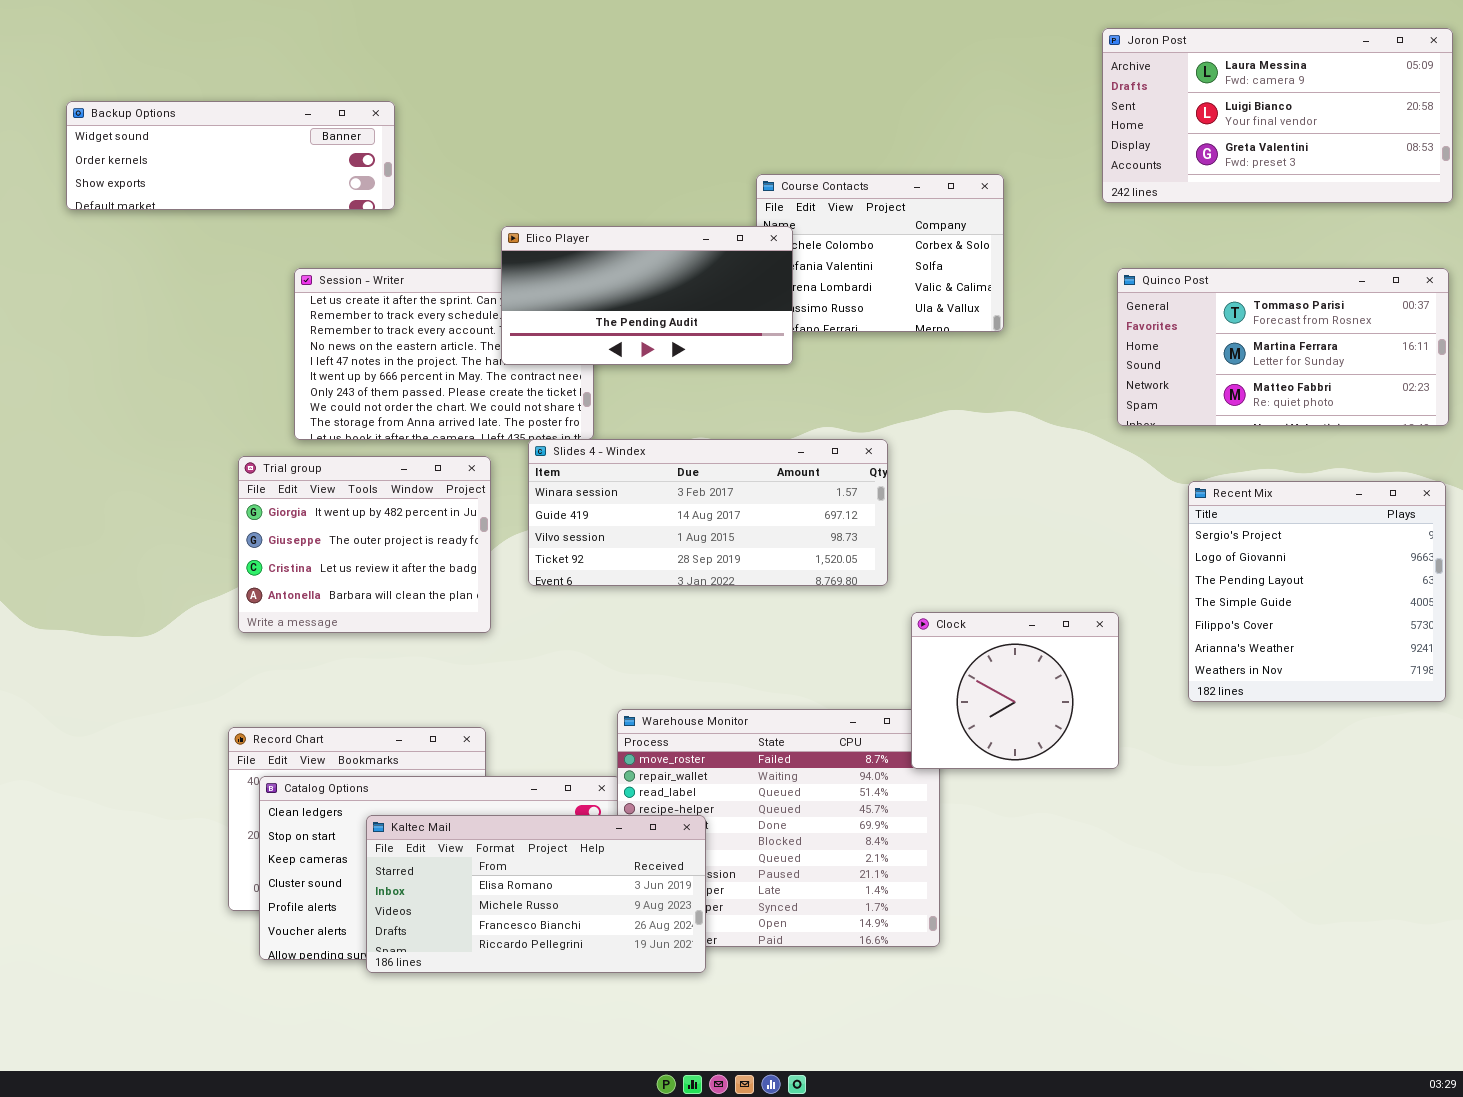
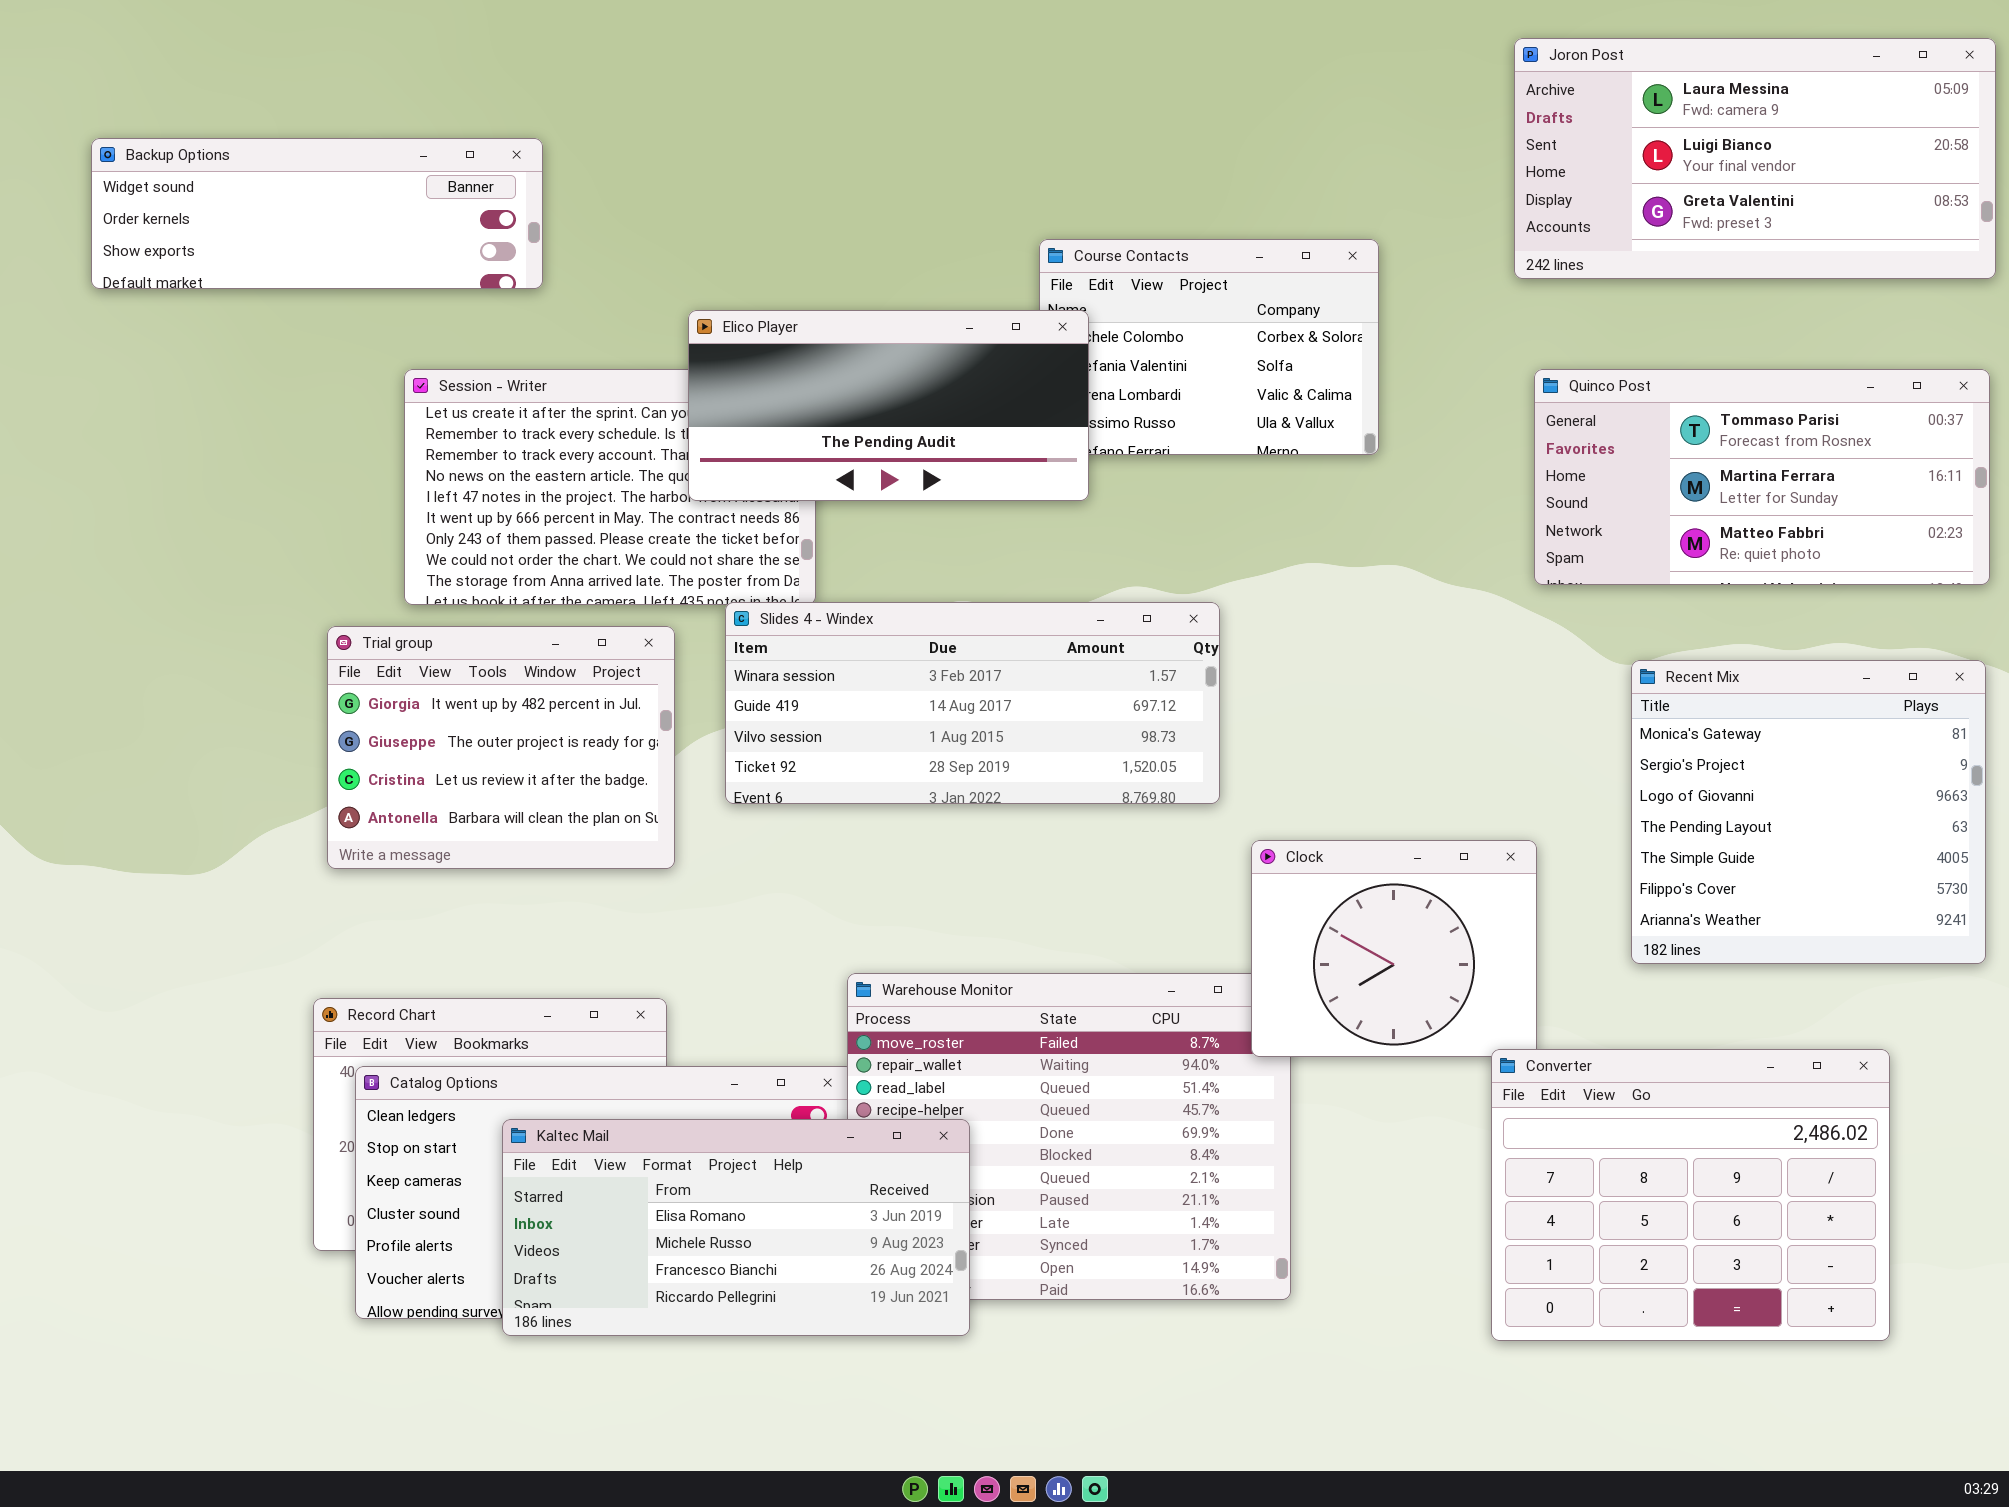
Recent Mix: [1188,481,1446,702] -> [1631,660,1986,964], scrolled up 1 row
Converter: none -> [1491,1049,1890,1341], opened

